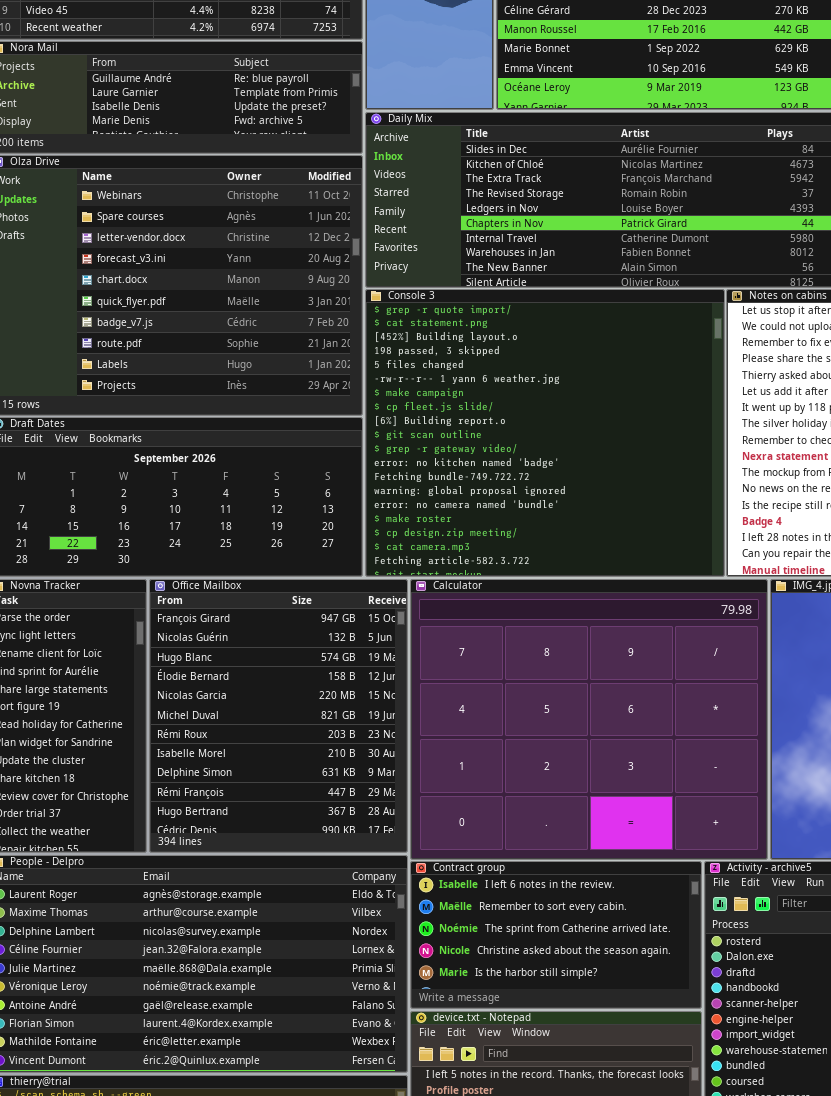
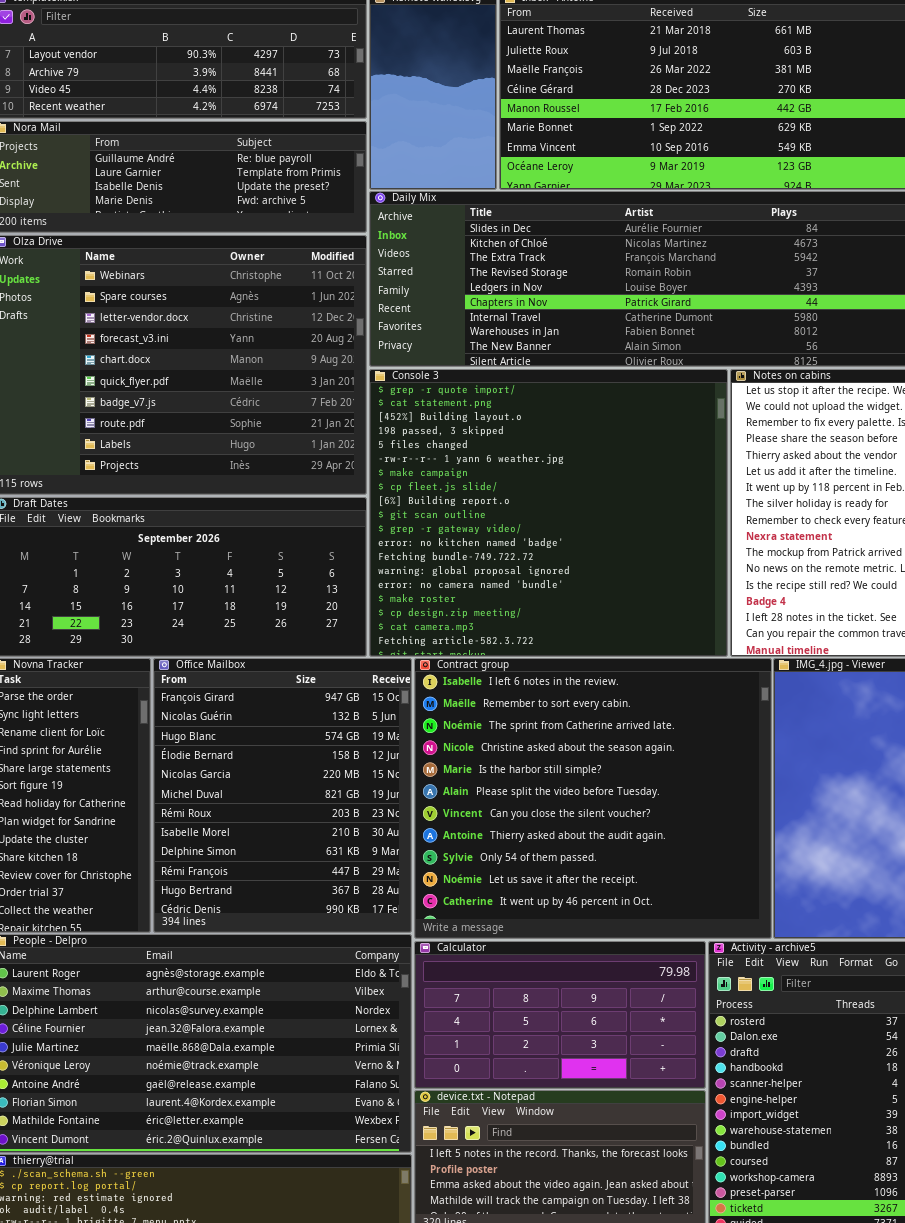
Calculator: [410,579,768,860] -> [414,941,706,1089], moved, resized
Contract group: [410,861,702,1009] -> [414,658,772,939], moved, resized

